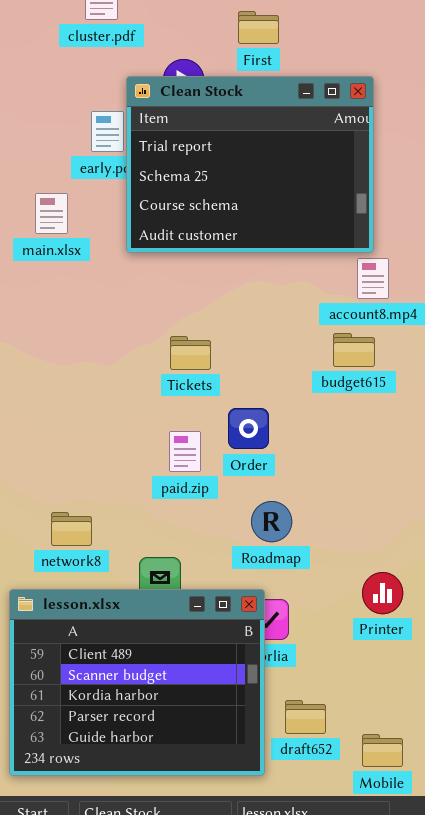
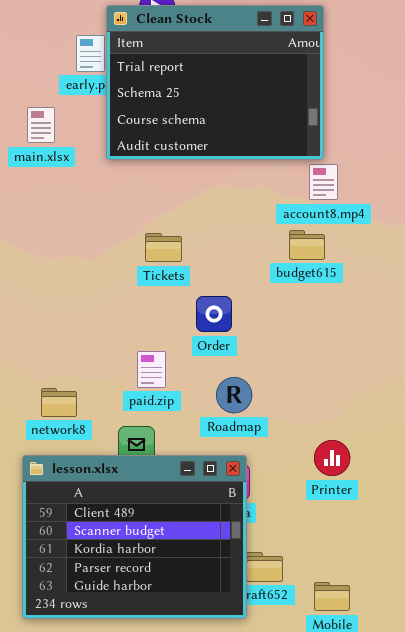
paid.zip: [169,431,201,472] -> [137,351,166,388], moved
lesson.xlsx: [9,589,265,776] -> [22,455,247,619], moved

